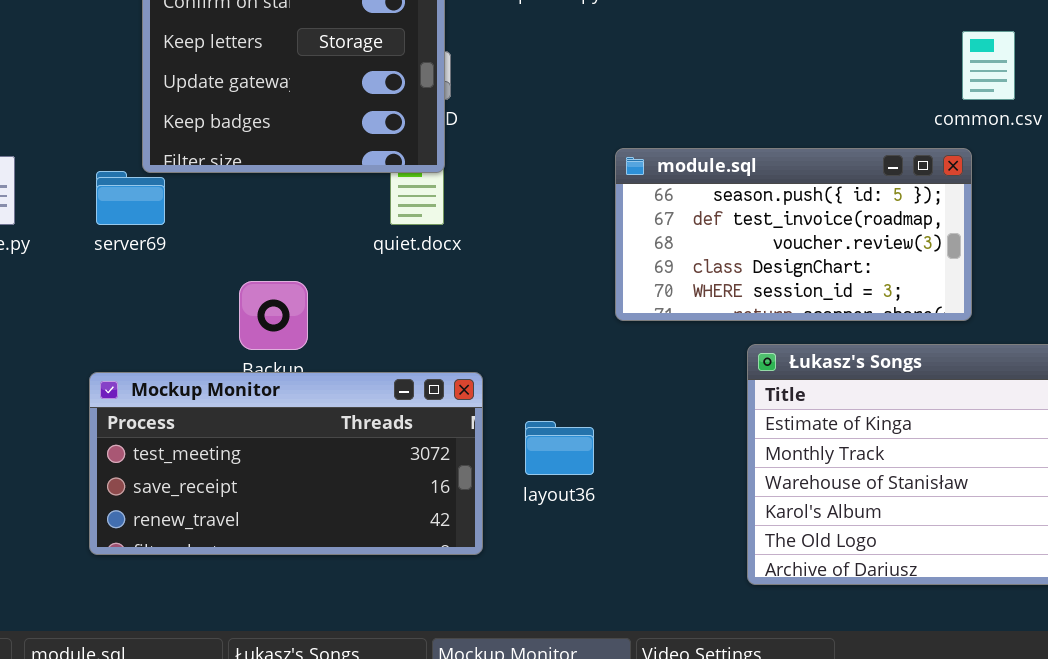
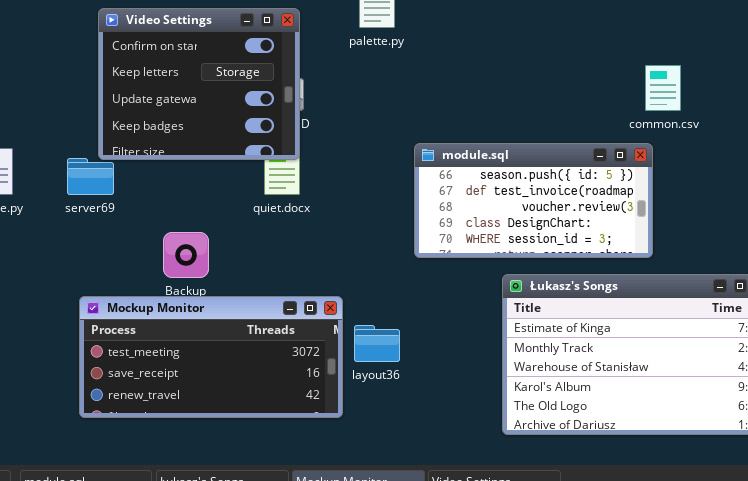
Mockup Monitor: [89,372,483,555] -> [79,296,343,418], moved

